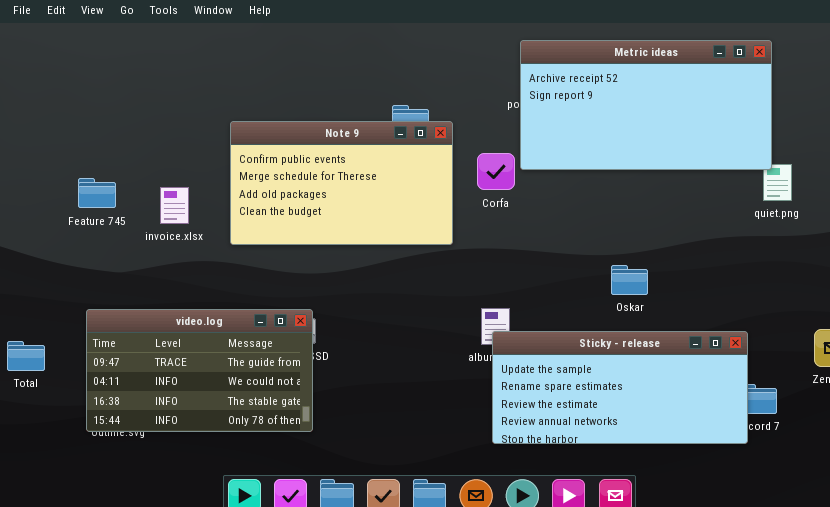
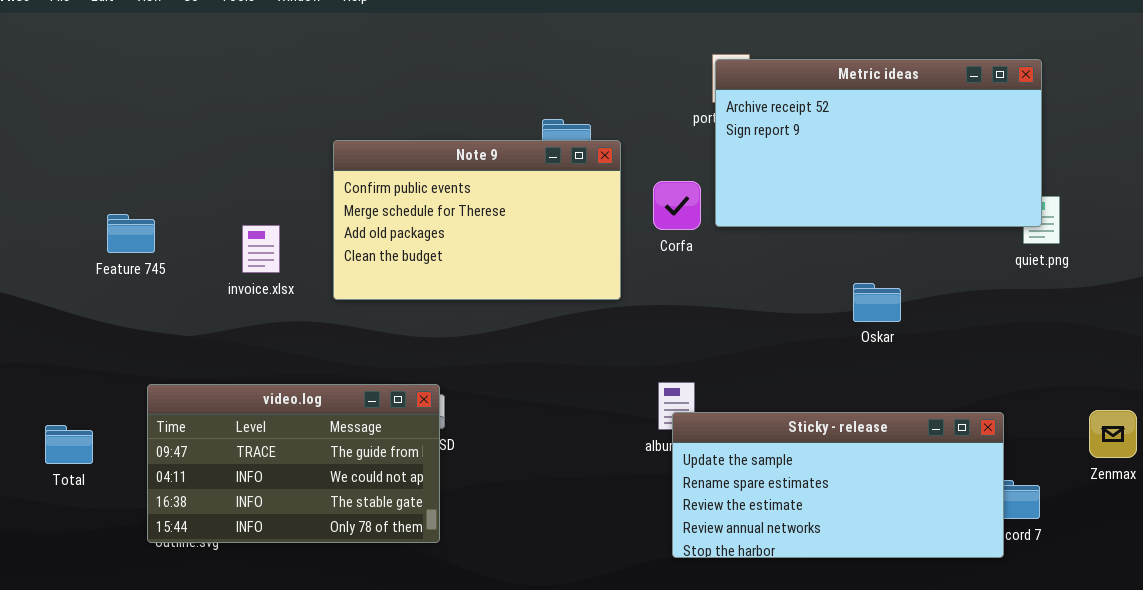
Metric ideas: [520,40,772,170] -> [715,59,1042,227], moved
Feature 745: [78,178,116,208] -> [107,214,155,253], moved
Oskar: [611,265,648,295] -> [853,283,901,322], moved

